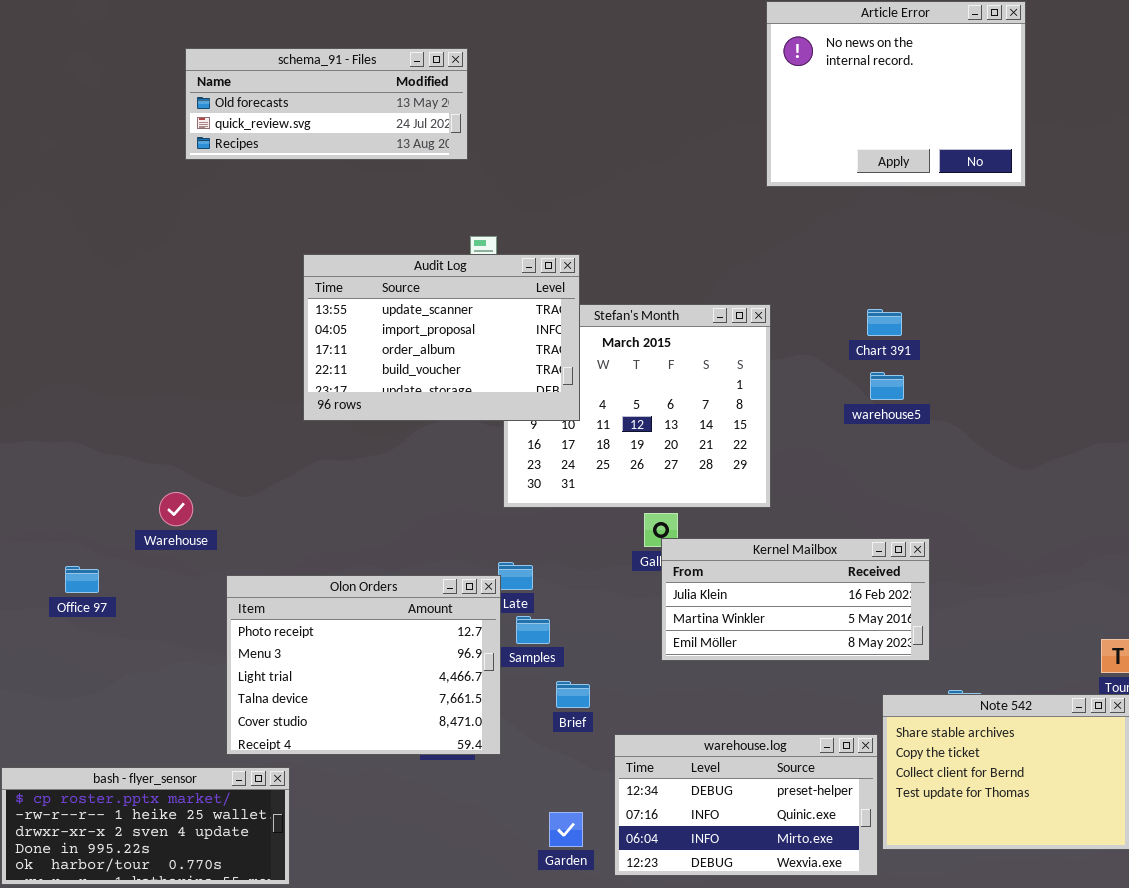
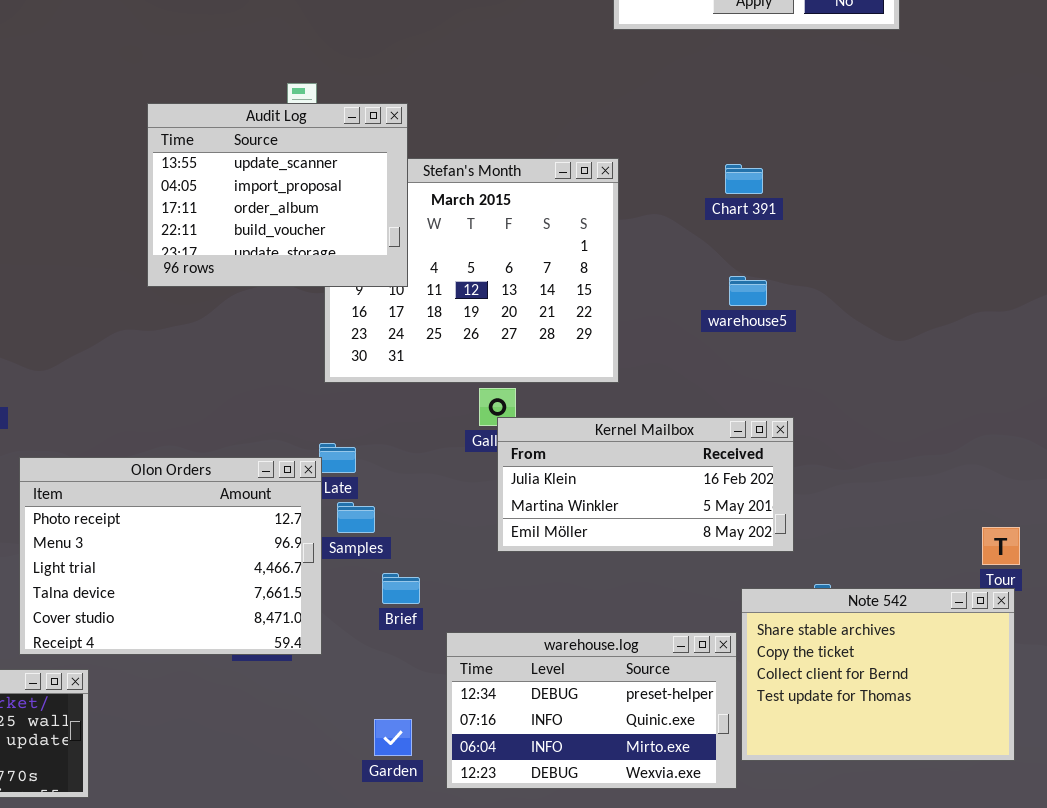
Audit Log: [303,254,580,421] -> [147,103,408,287], resized
warehouse5: [870,372,904,400] -> [729,276,767,306], moved

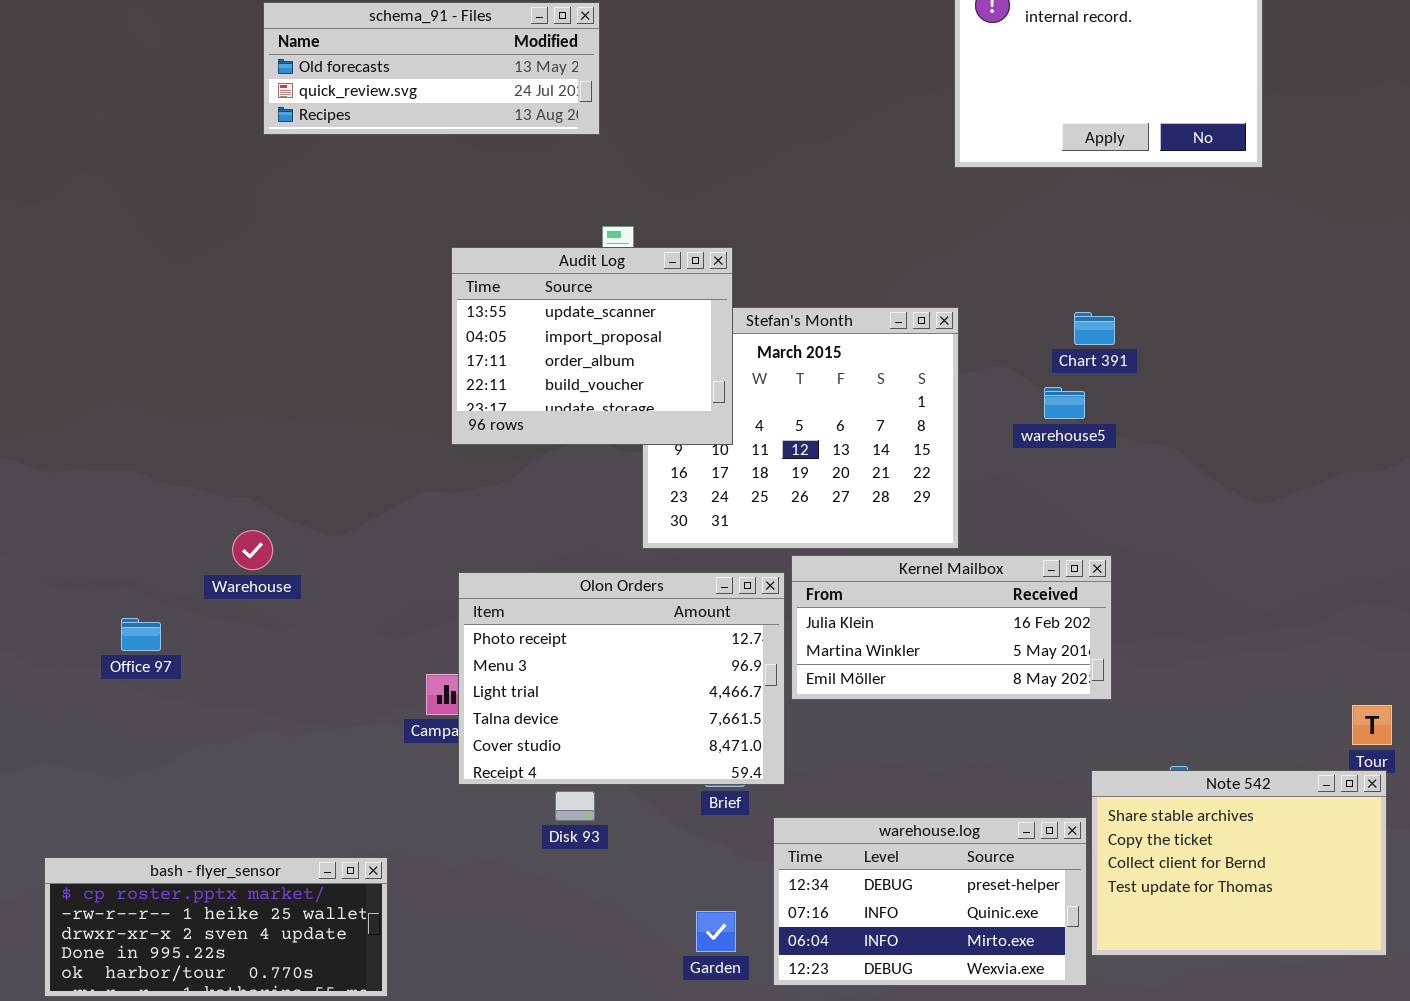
warehouse5: [729,276,767,306] -> [1044,387,1085,419], moved
Kernel Mailbox: [497,417,794,552] -> [791,555,1112,700], moved
Olon Orders: [19,457,322,655] -> [458,572,785,785], moved

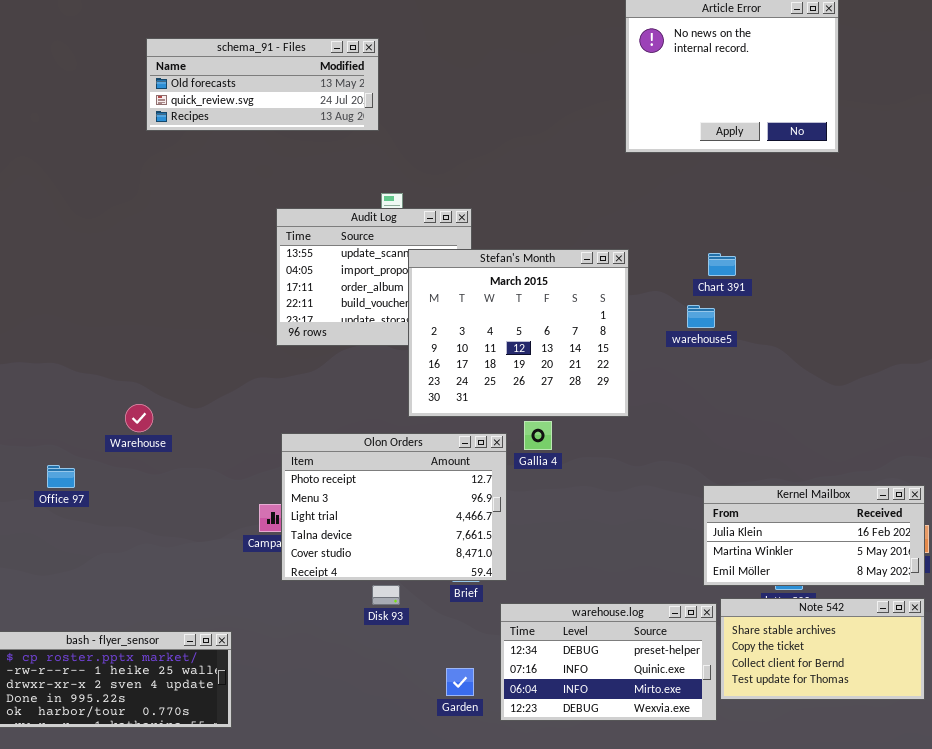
Stefan's Month: [642,307,959,549] -> [408,249,629,417], raised
Kernel Mailbox: [791,555,1112,700] -> [703,485,925,586], moved
Note 542: [1091,770,1387,956] -> [720,598,925,700], resized
Disk 93: [555,791,595,821] -> [372,585,400,605], moved

